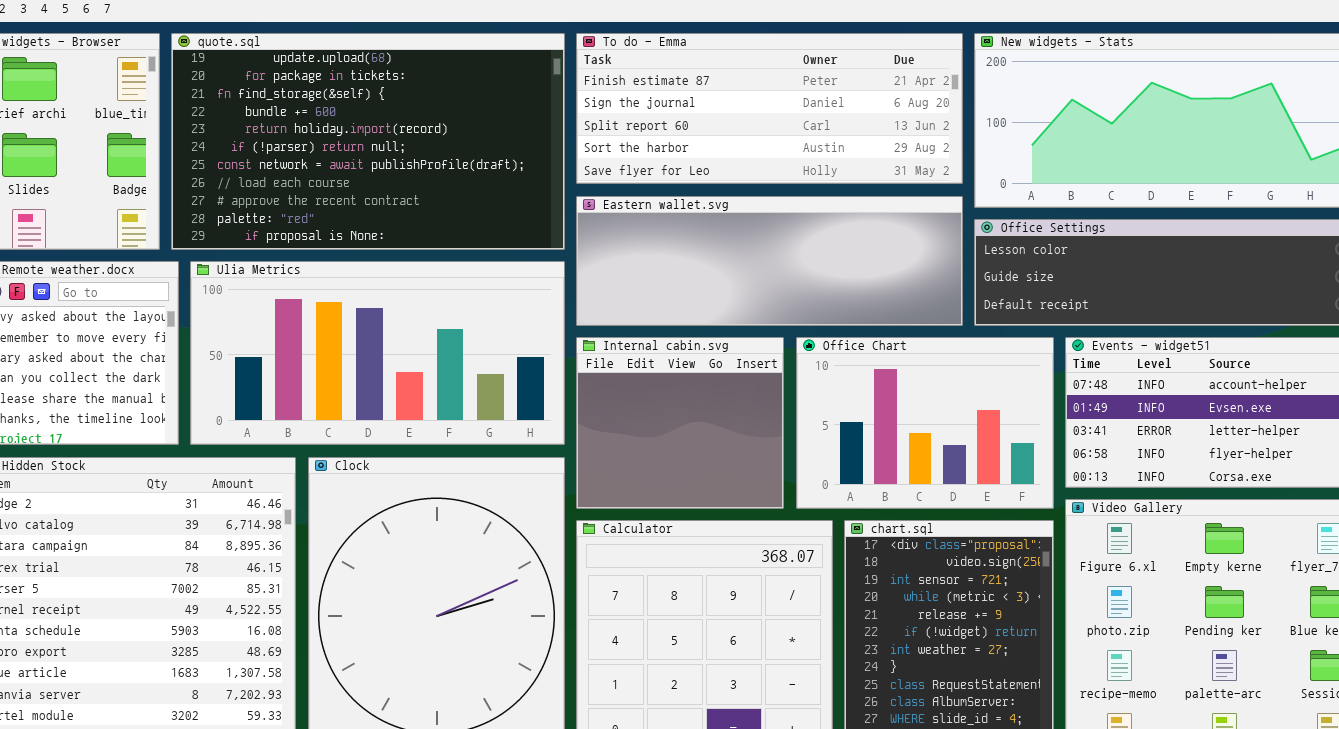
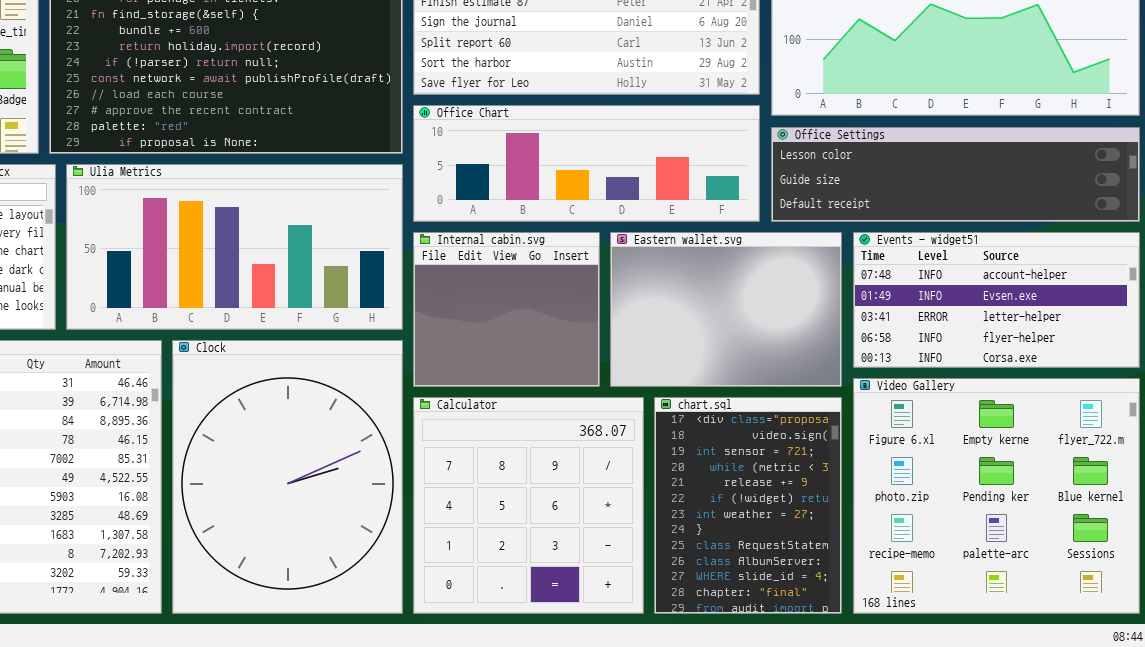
Eastern wallet.svg: [576,196,963,326] -> [610,232,842,387], moved, resized
Office Chart: [796,337,1054,509] -> [413,105,760,222], moved, resized

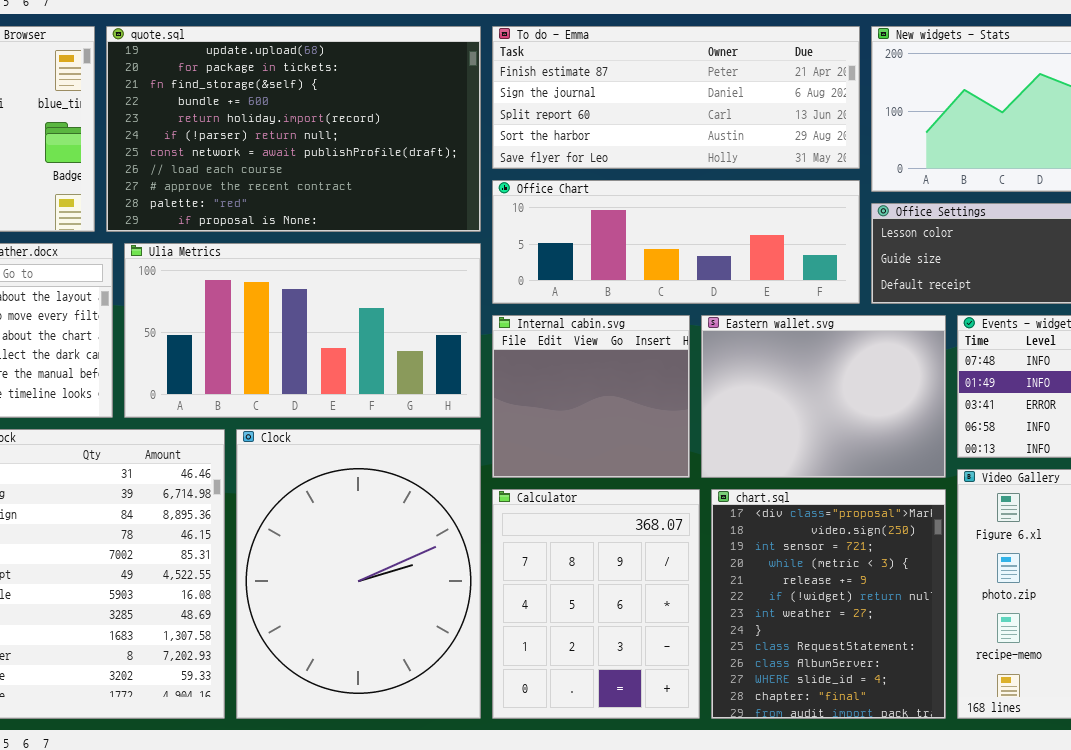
Calculator: [413,397,644,614] -> [492,489,700,719], resized
chart.sql: [654,397,842,614] -> [711,489,946,719], resized

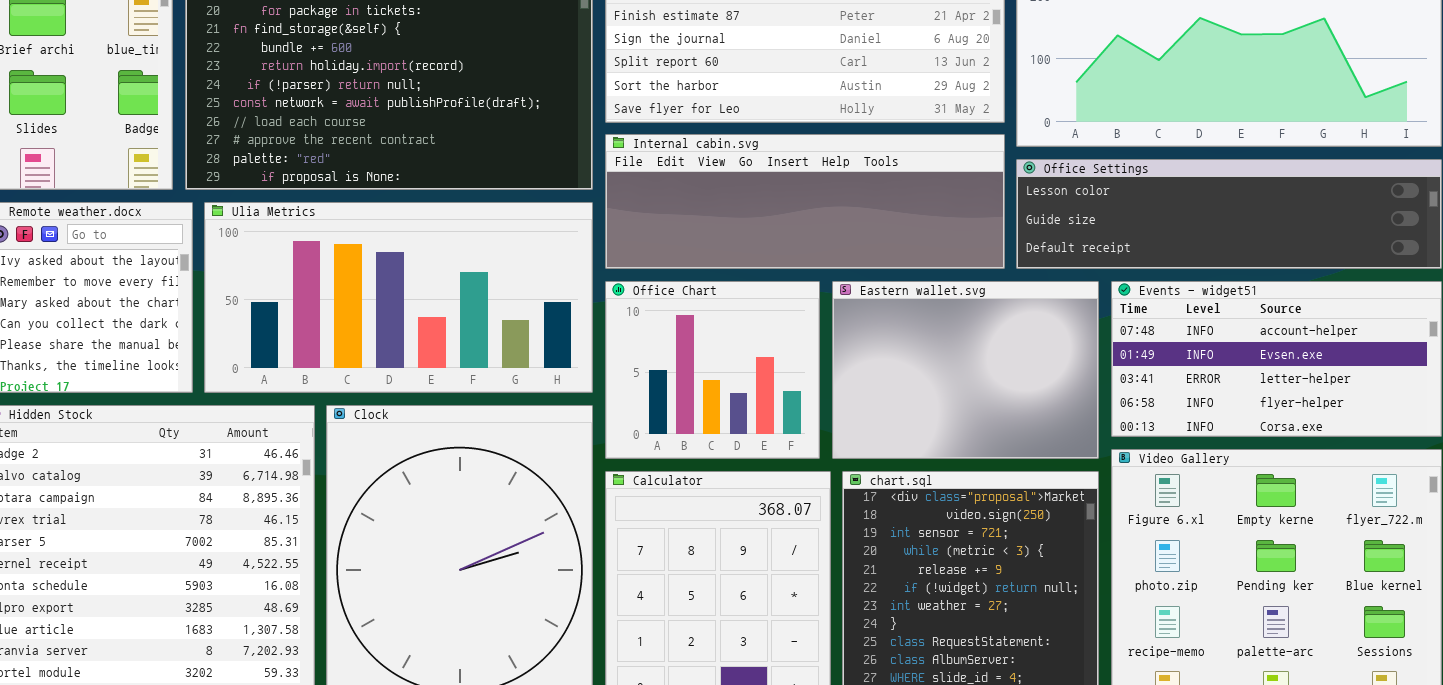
Office Chart: [492,180,860,304] -> [605,281,820,459], moved, resized
Internal cabin.svg: [492,315,690,478] -> [605,134,1005,269], moved, resized

